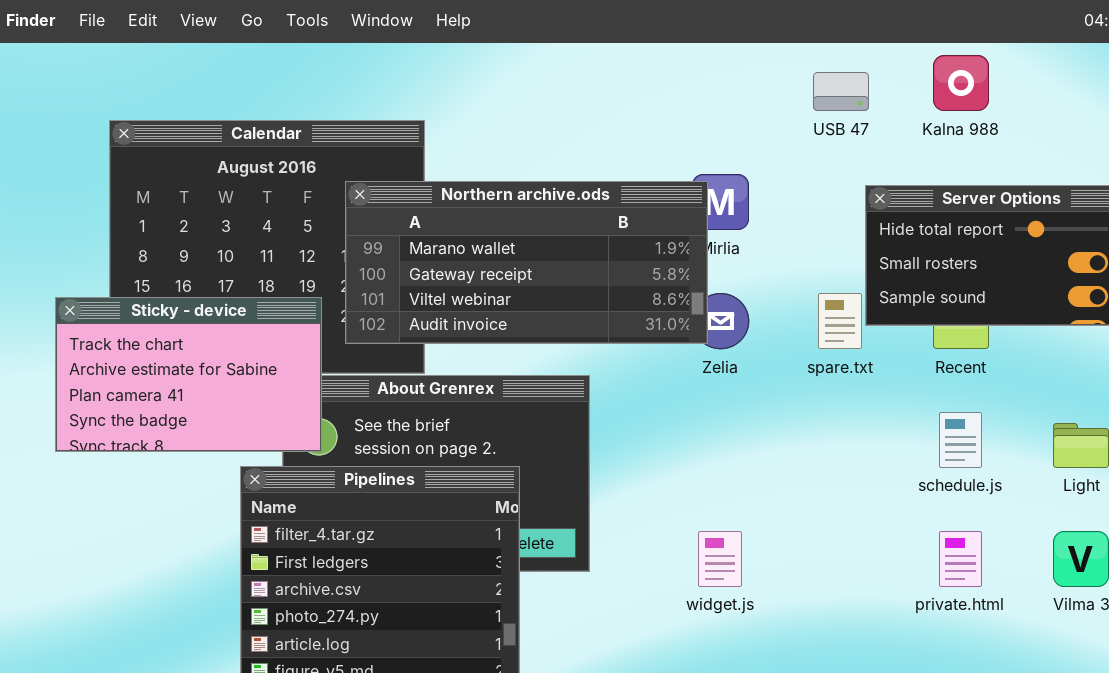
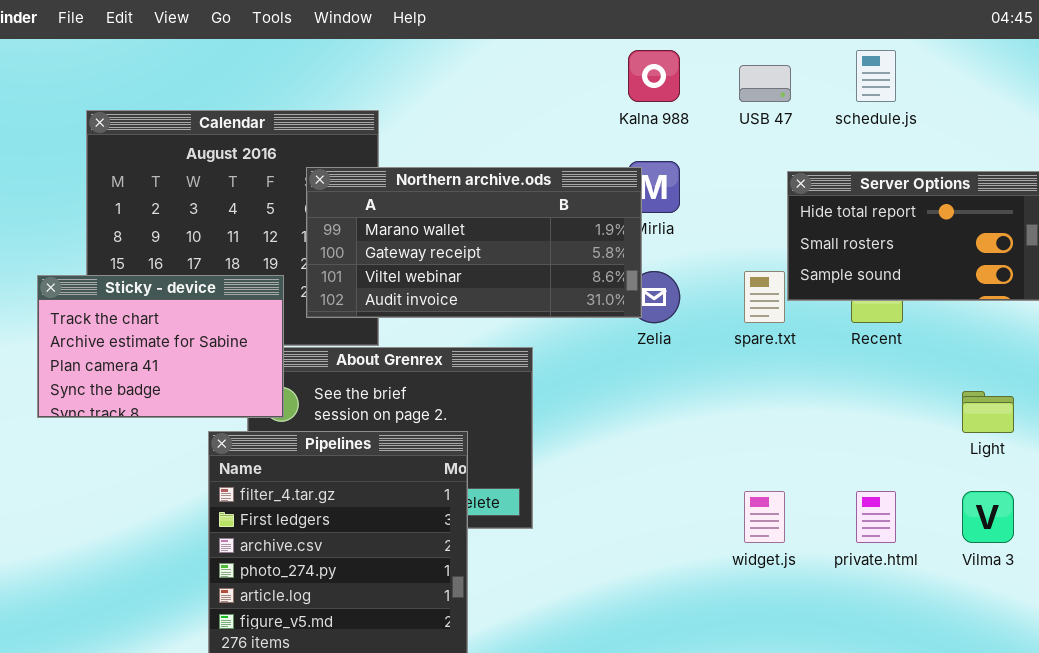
Kalna 988: [933,55,989,111] -> [628,50,680,102], moved
schedule.js: [939,412,982,468] -> [856,50,896,102], moved
widget.js: [698,531,742,587] -> [744,491,785,543], moved

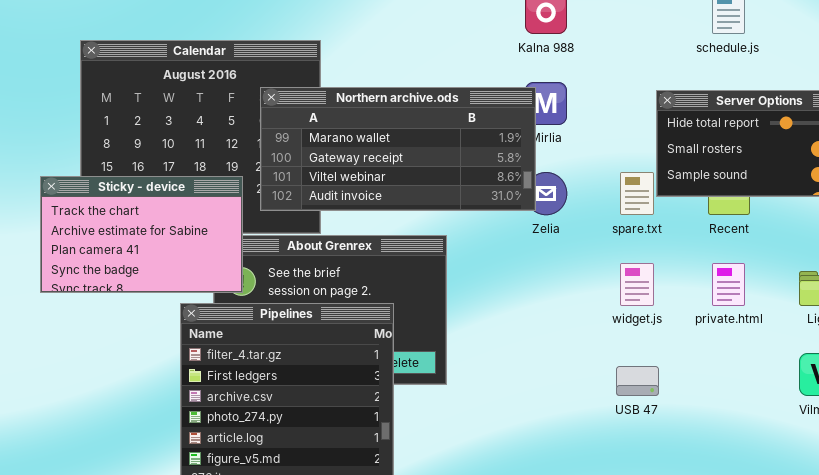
USB 47: [739,65,791,102] -> [616,366,659,396], moved
widget.js: [744,491,785,543] -> [620,263,654,306], moved
private.html: [856,491,896,543] -> [712,263,745,306], moved

